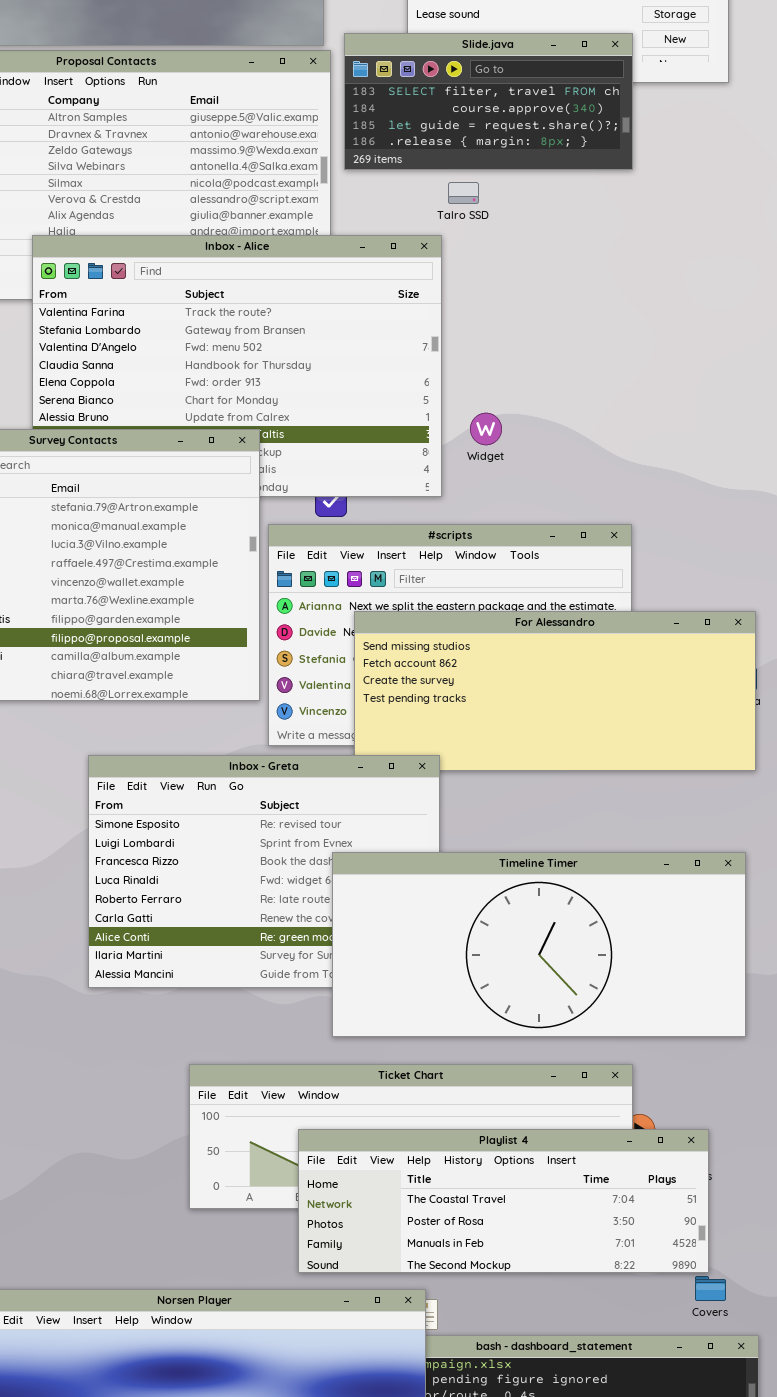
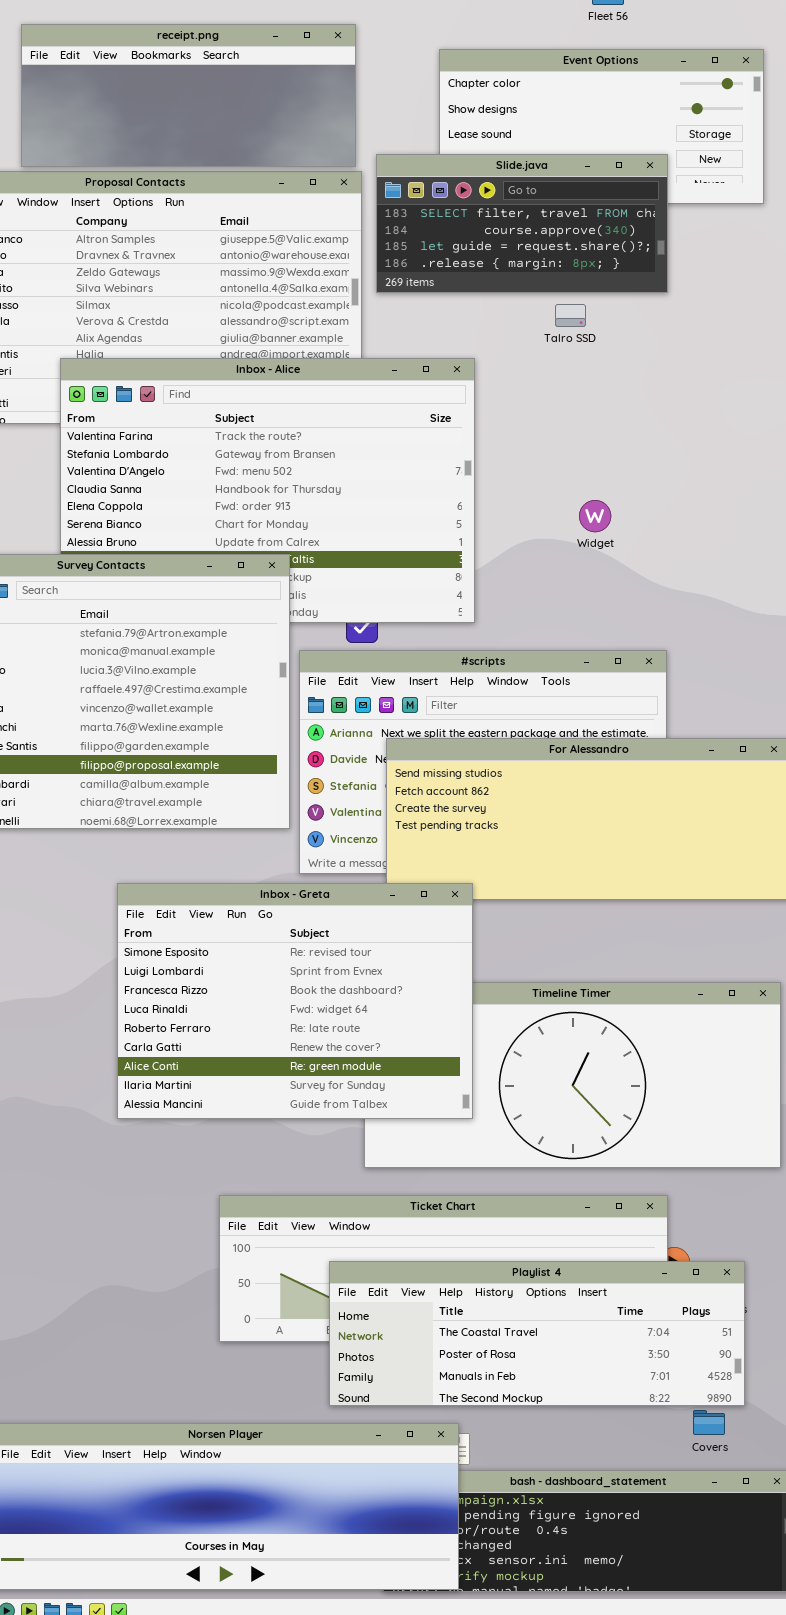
Talro SSD: [448,182,479,204] -> [555,304,586,327], moved
Widget: [470,413,502,445] -> [579,500,611,532], moved
Inbox - Greta: [88,755,440,988] -> [117,883,473,1119], raised
Covers: [695,1276,726,1301] -> [693,1410,725,1435], moved

